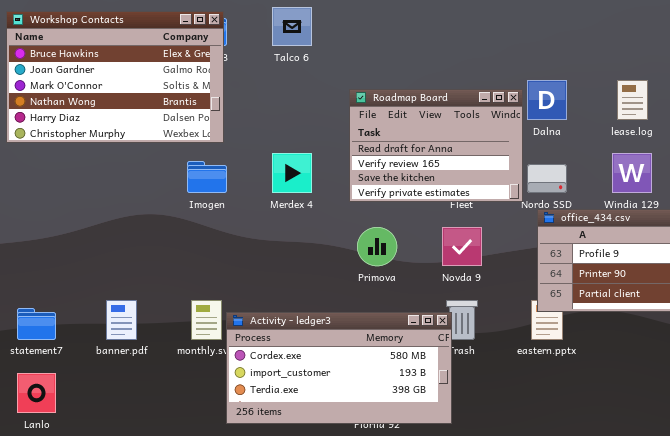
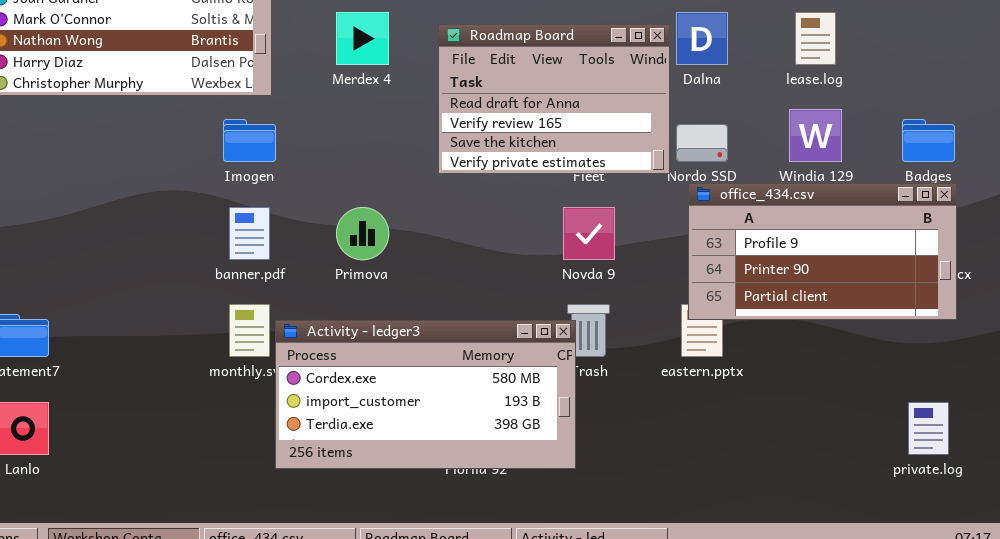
Merdex 4: [272,153,312,193] -> [336,12,389,65], moved
Primova: [357,227,397,266] -> [336,207,389,260], moved
banner.pdf: [106,300,137,340] -> [229,207,270,260], moved

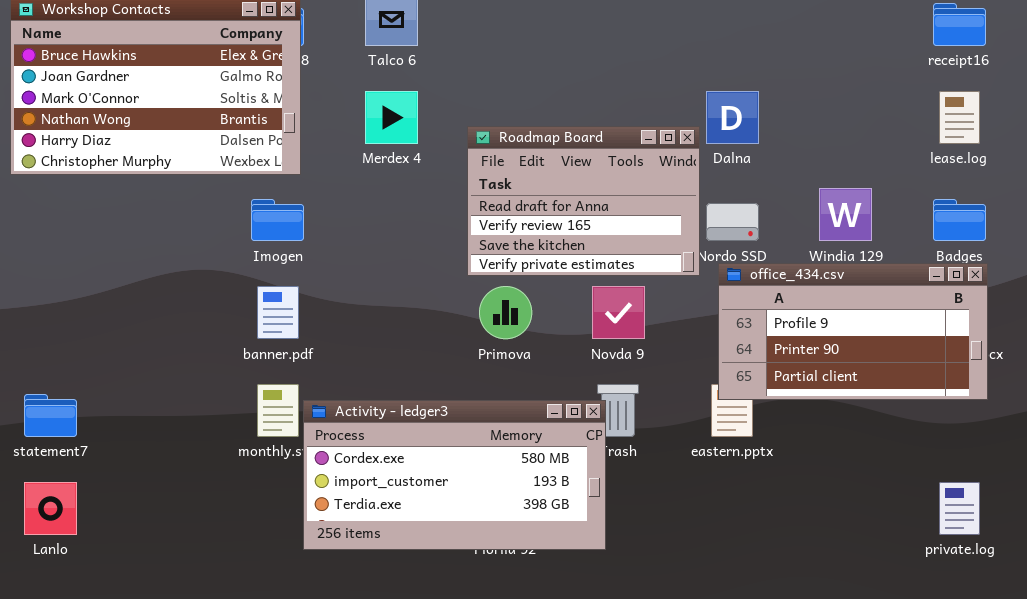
lease.log: [795,12,836,65] -> [939,91,980,144], moved
Roadmap Board: [438,24,670,174] -> [467,126,700,276], moved
Primova: [336,207,389,260] -> [479,286,532,339], moved

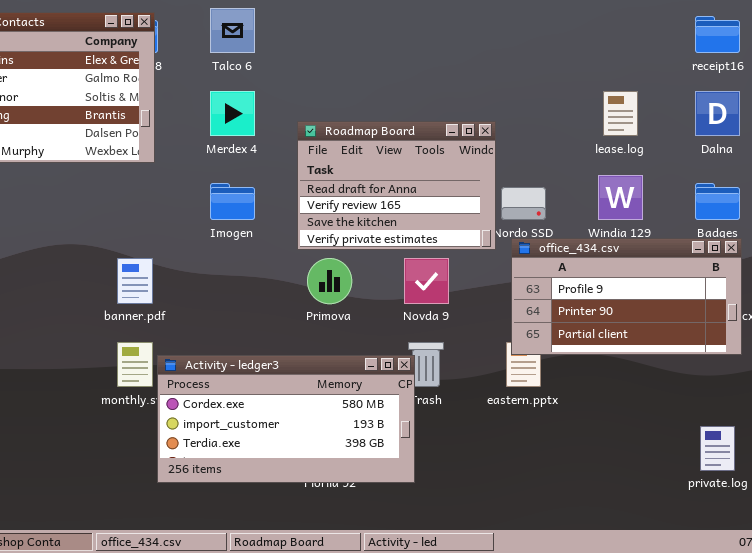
Dalna: [706,91,759,144] -> [695,91,740,136], moved
lease.log: [939,91,980,144] -> [603,91,638,136], moved
Imogen: [251,199,304,241] -> [210,183,255,220], moved

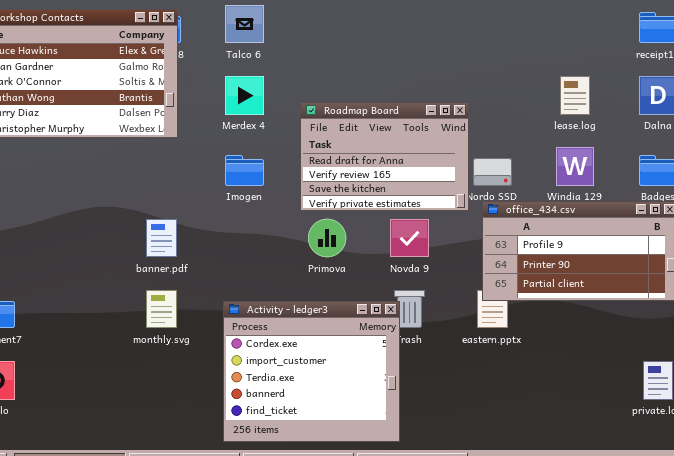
Activity - ledger3: [157,355,415,483] -> [223,301,400,442], resized

